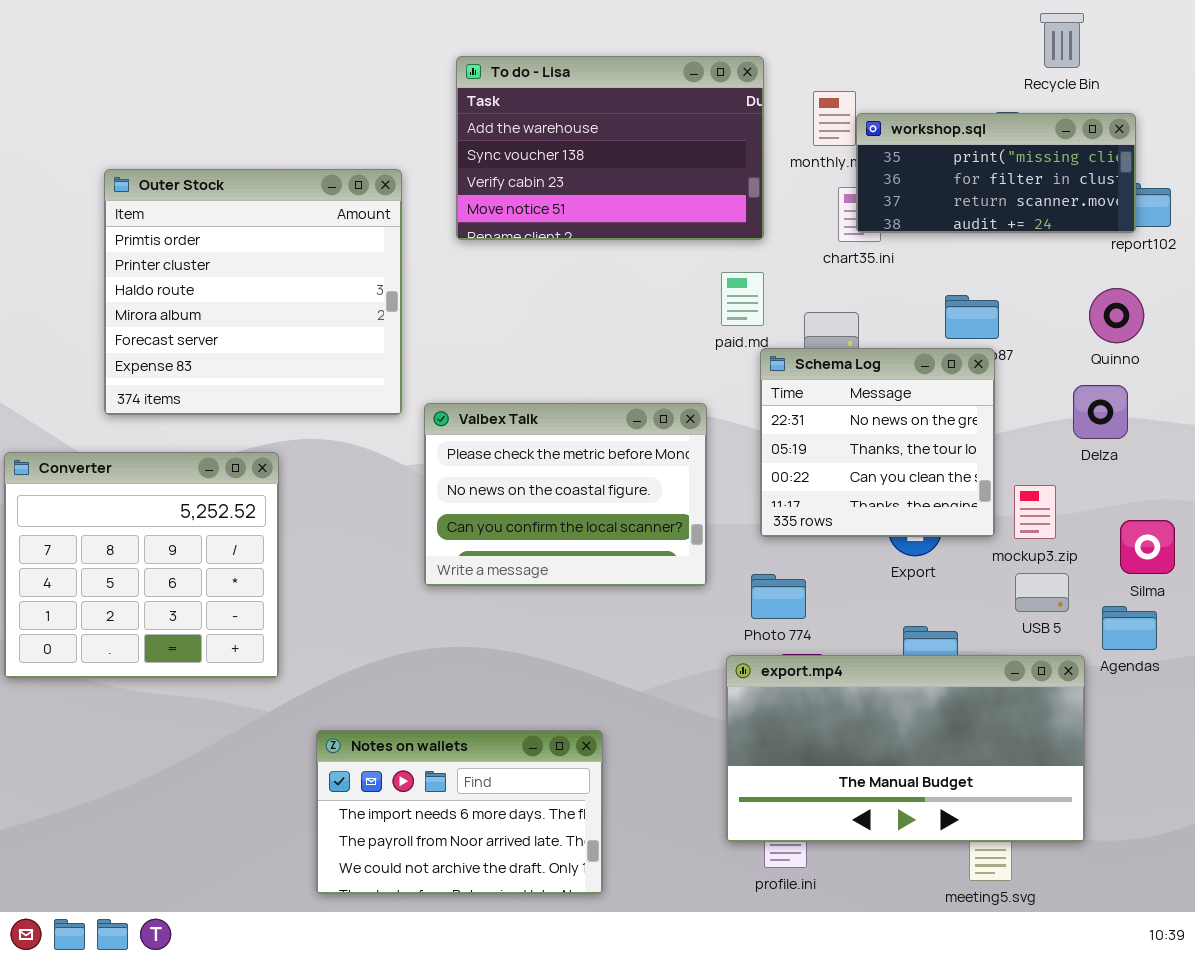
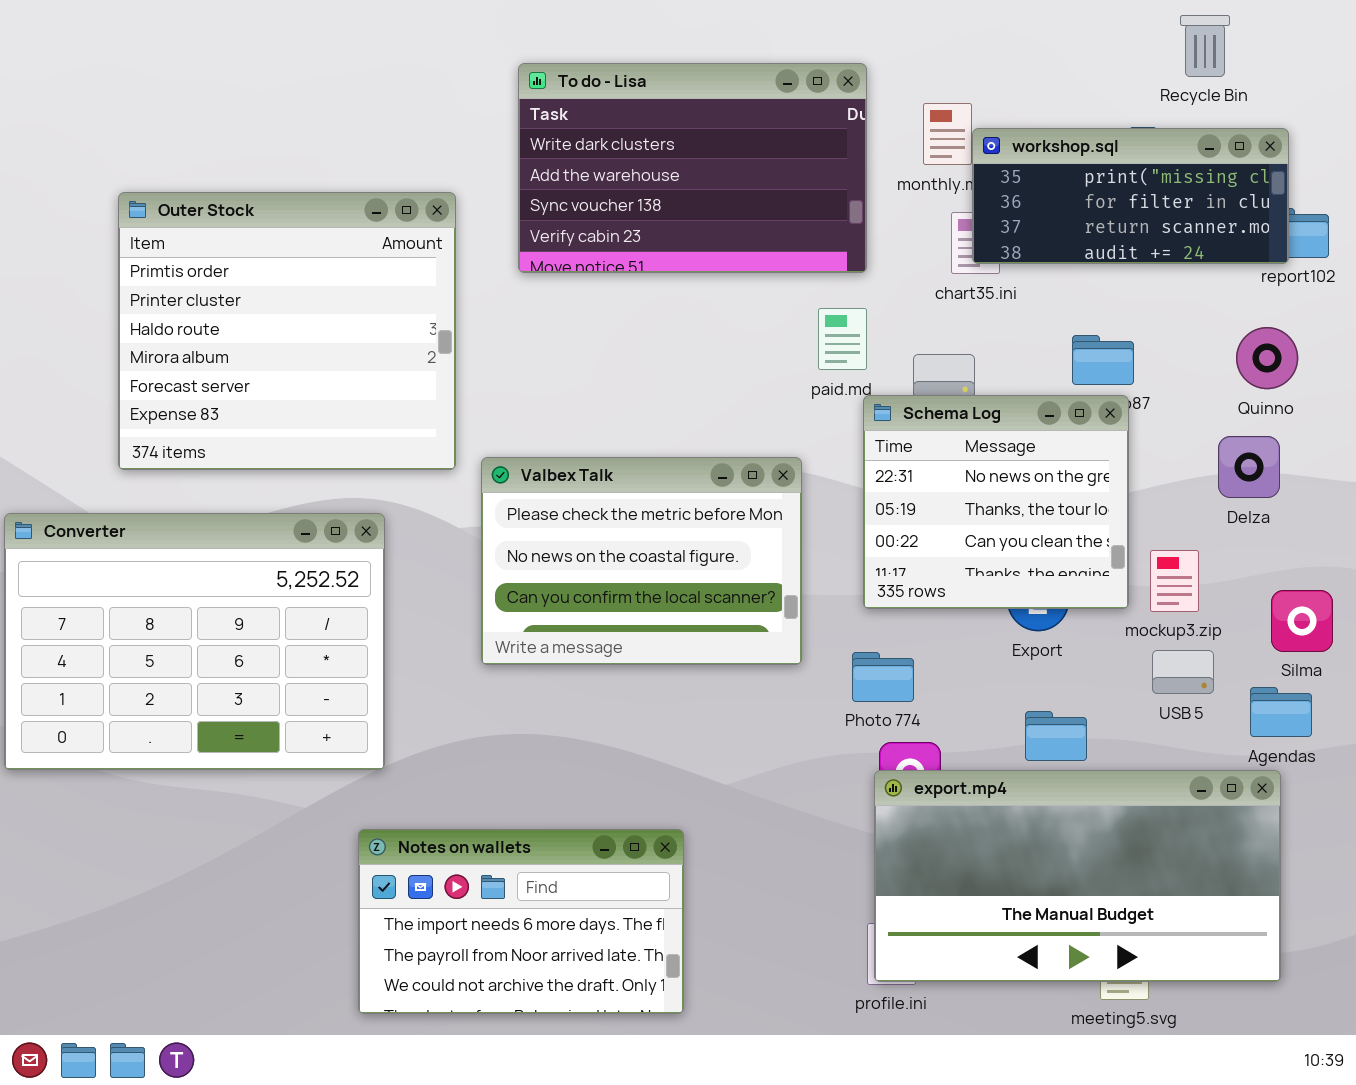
To do - Lisa: [456,56,764,240] -> [518,63,867,273], scrolled up 1 row
Converter: [4,452,279,678] -> [4,513,385,770], resized
export.mp4: [726,655,1085,842] -> [874,770,1281,982], moved

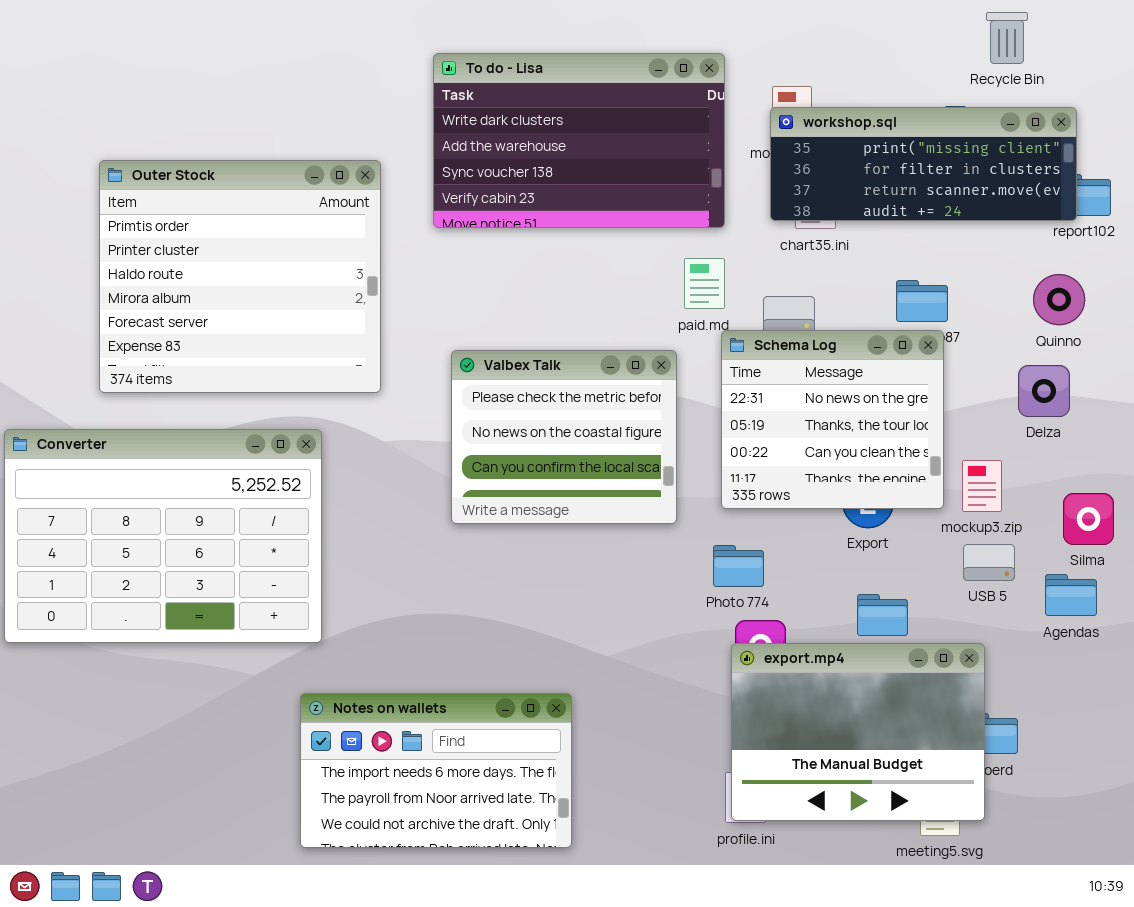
workshop.sql: [972,128,1289,264] -> [770,107,1077,221], resized
Valbex Talk: [481,457,802,665] -> [451,350,677,524], moved, resized
export.mp4: [874,770,1281,982] -> [731,643,985,821], resized

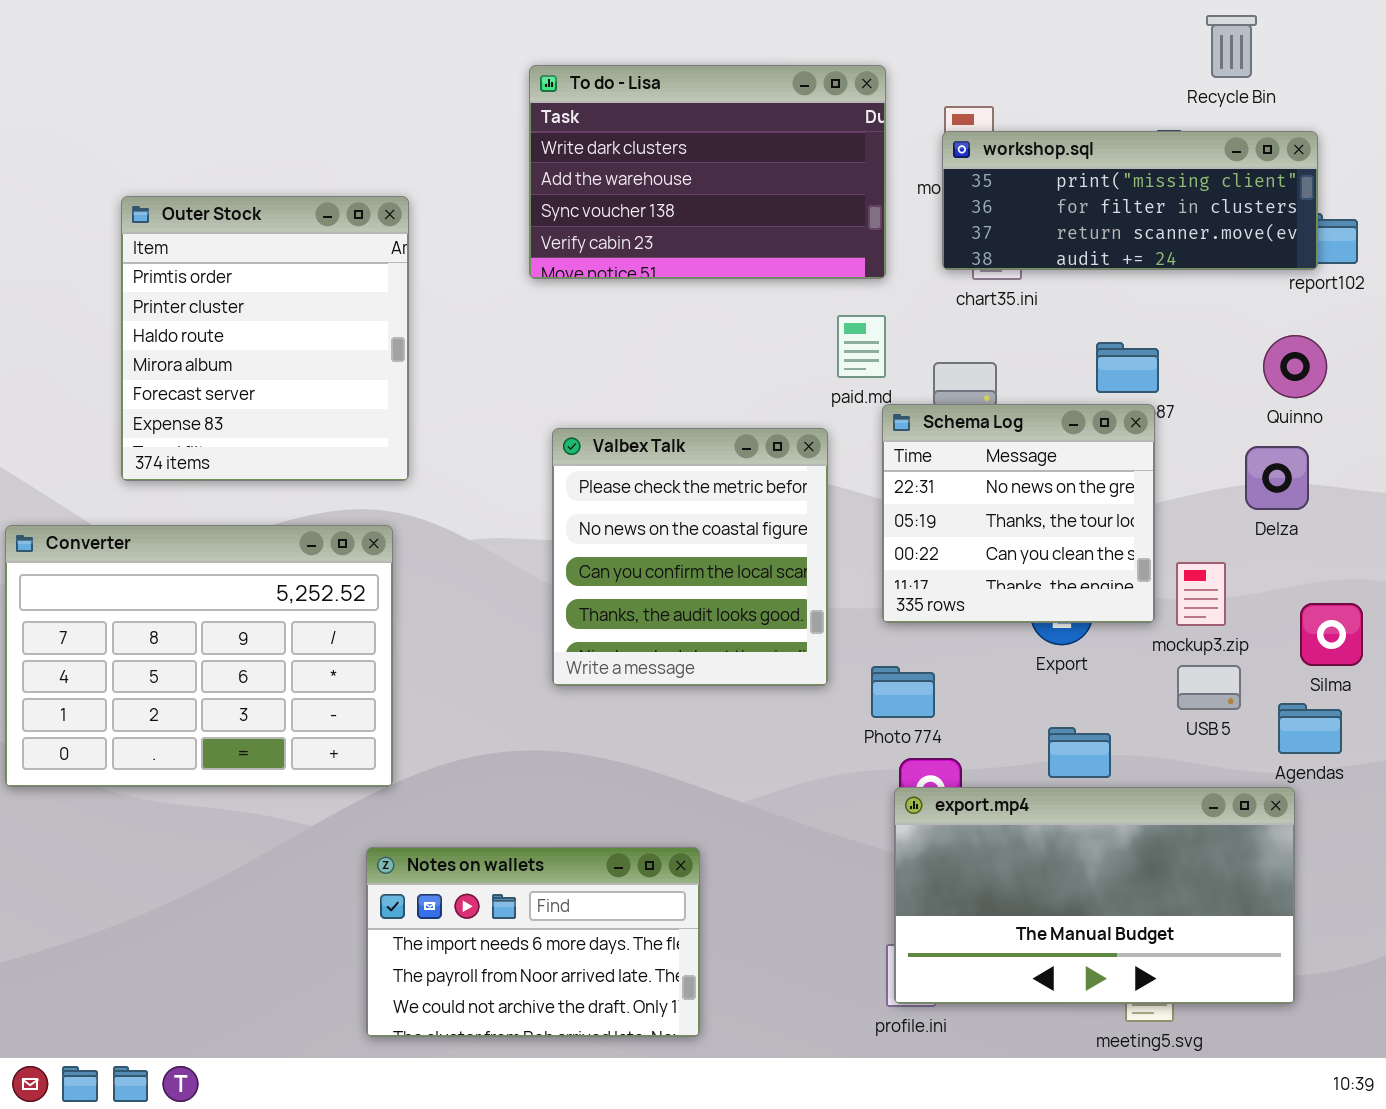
Outer Stock: [99,160,381,393] -> [121,196,409,481], resized
Valbex Talk: [451,350,677,524] -> [552,428,828,686], resized
export.mp4: [731,643,985,821] -> [894,787,1295,1004], resized

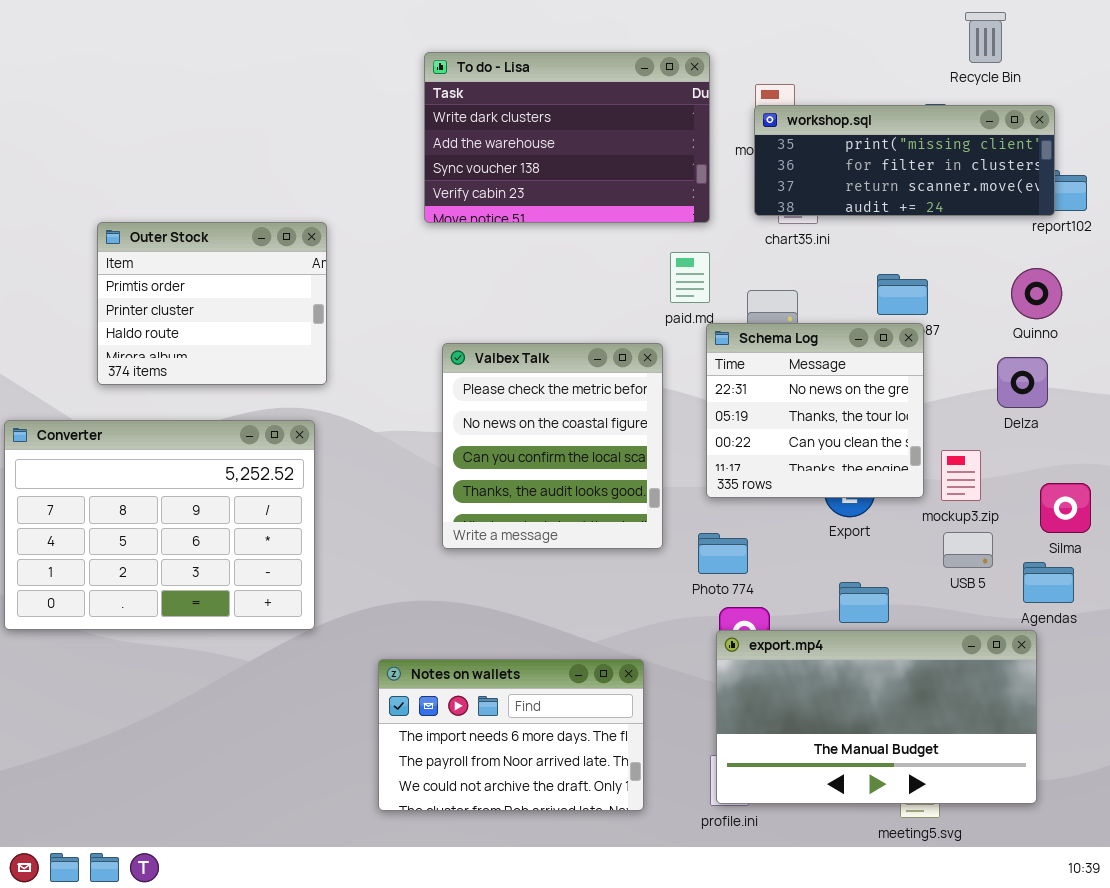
Outer Stock: [121,196,409,481] -> [97,222,327,385], resized
Notes on wallets: [366,847,700,1037] -> [378,659,644,811], moved

